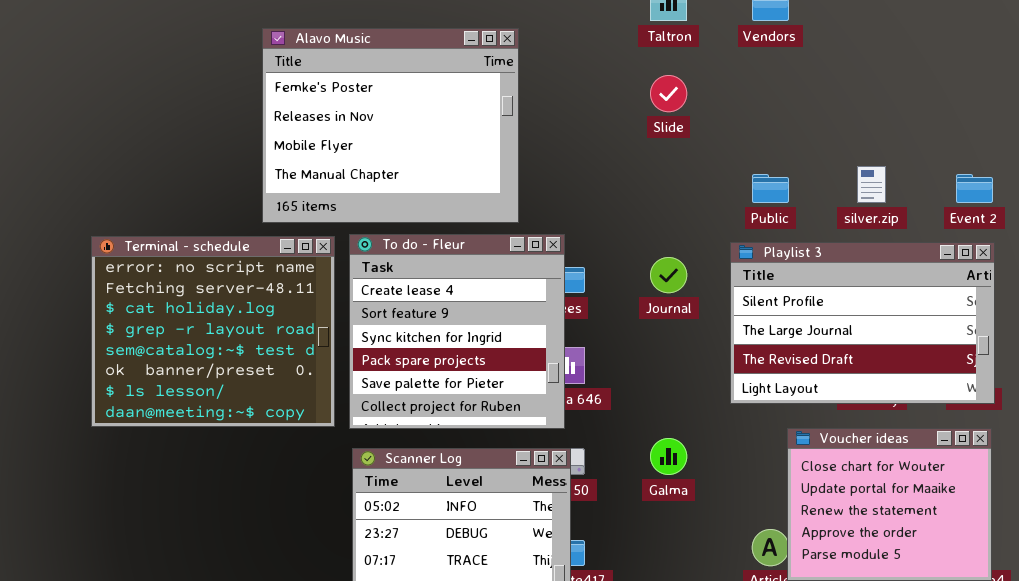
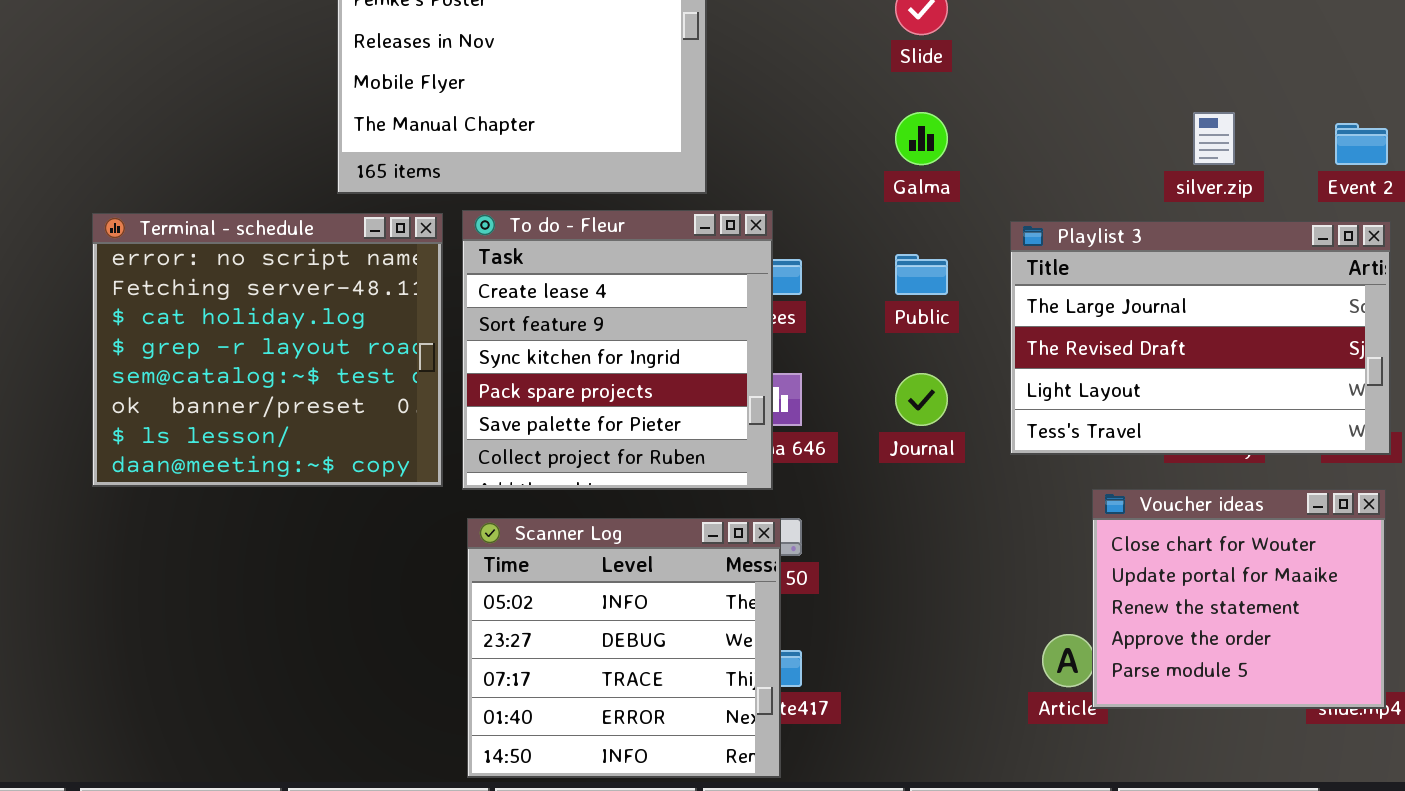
Public: [752,174,789,203] -> [895,254,948,295], moved
Playlist 3: [730,242,995,404] -> [1010,221,1391,455], scrolled down 1 row
Journal: [650,257,687,293] -> [895,373,948,426], moved
Galma: [650,438,687,475] -> [895,112,948,165], moved

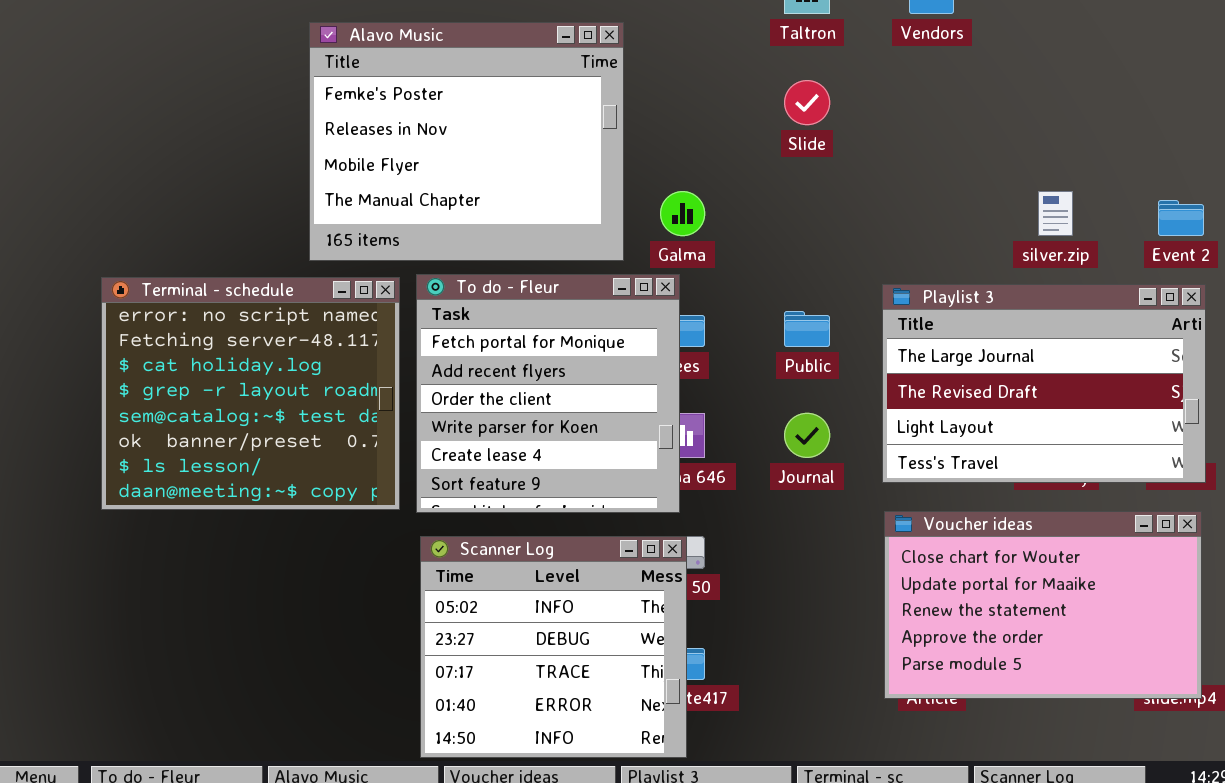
Galma: [895,112,948,165] -> [660,191,705,236], moved
To do - Fleur: [462,210,773,490] -> [416,274,680,513], scrolled up 4 rows
Voucher ideas: [1092,489,1386,709] -> [884,511,1202,699], resized

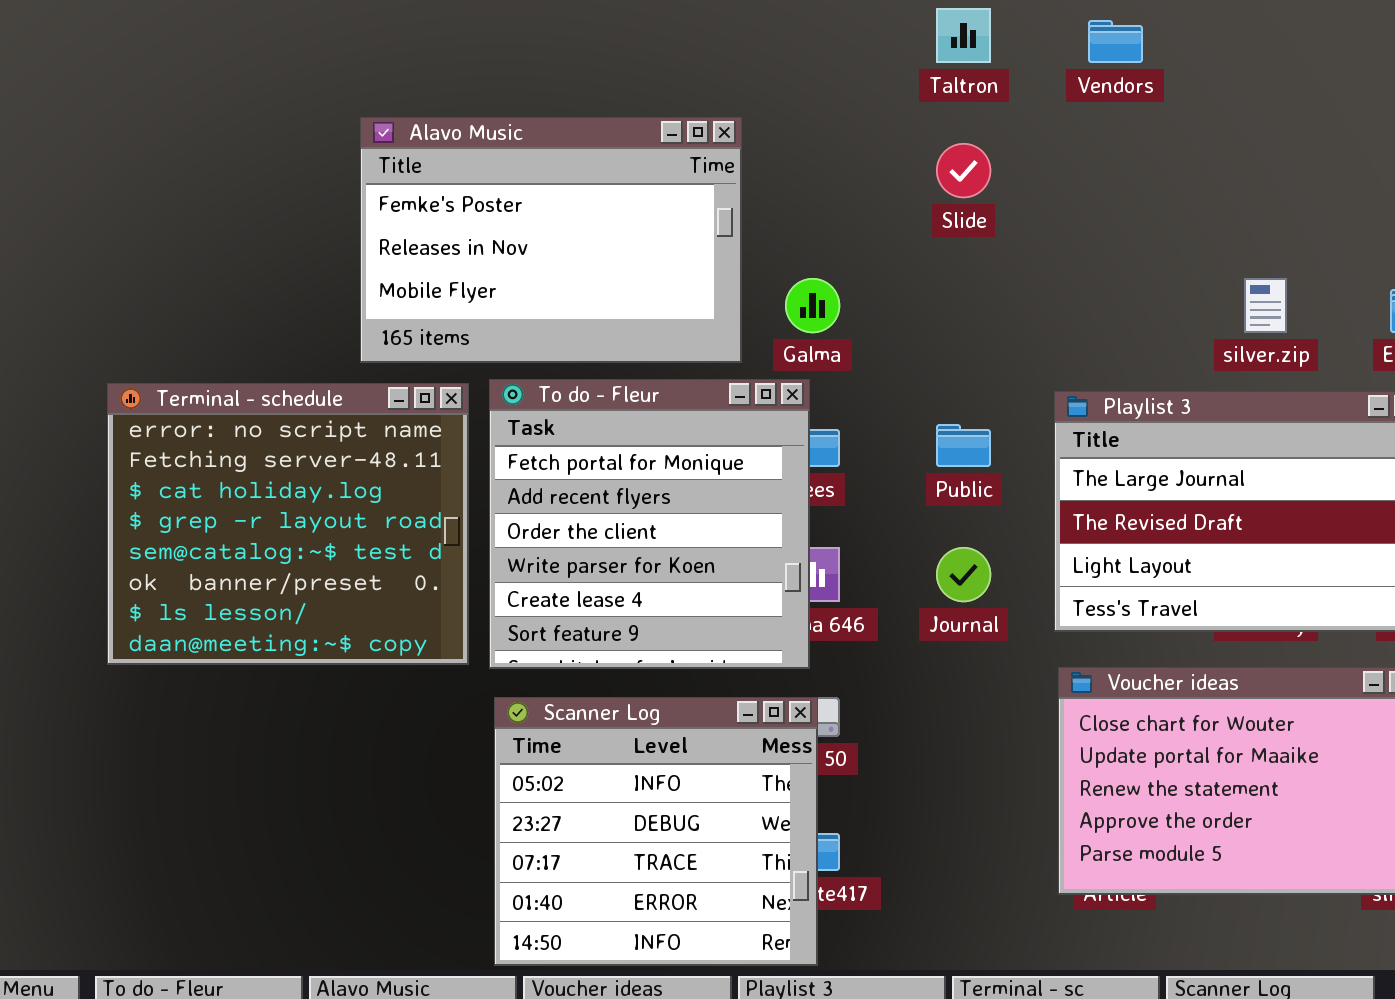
Alavo Music: [309,22,624,261] -> [360,117,742,363], resized

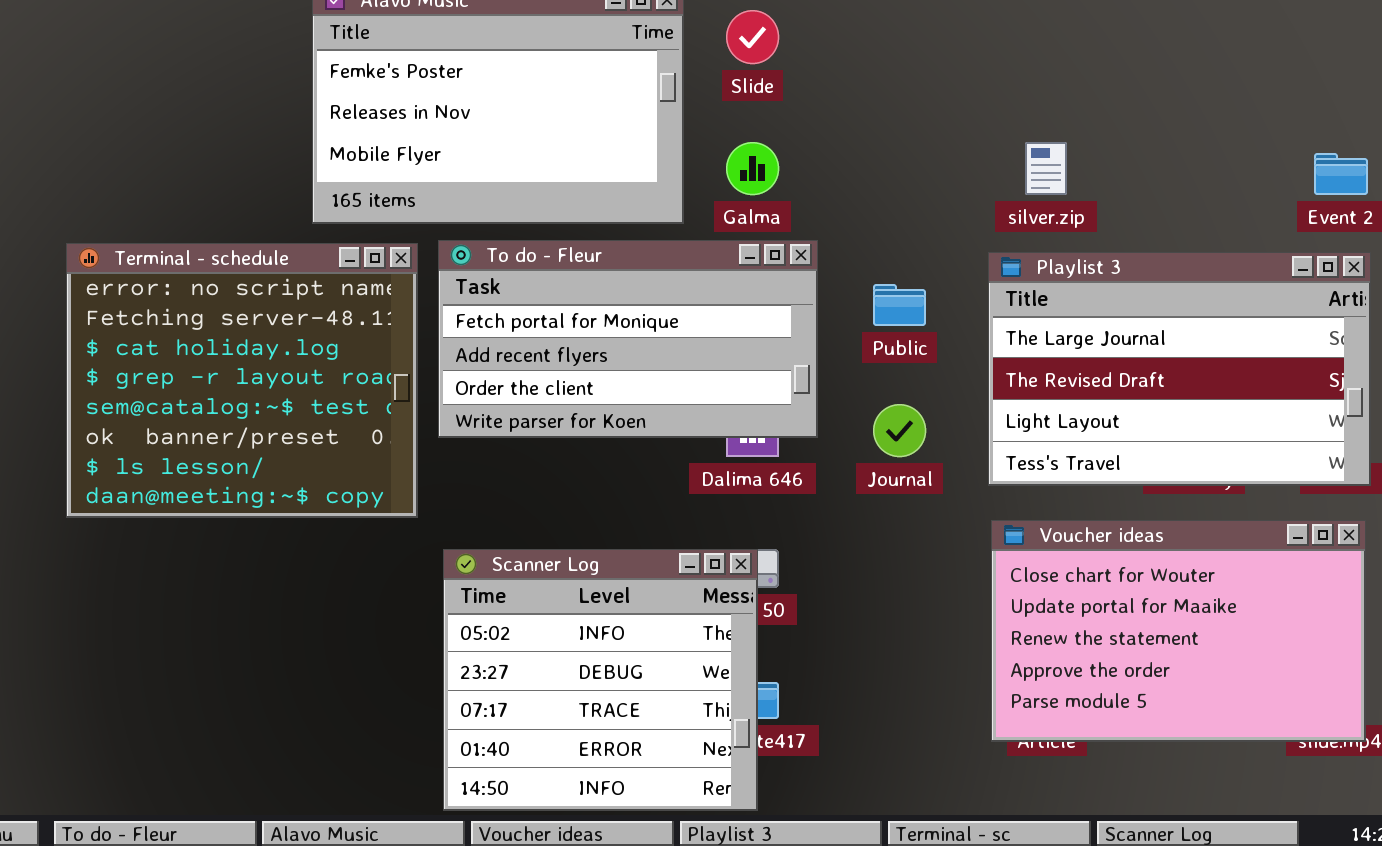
Slide: [936,143,991,198] -> [726,10,779,64], moved
silver.zip: [1244,278,1287,333] -> [1025,142,1067,195], moved
To do - Fleur: [489,379,810,669] -> [438,240,818,438], resized

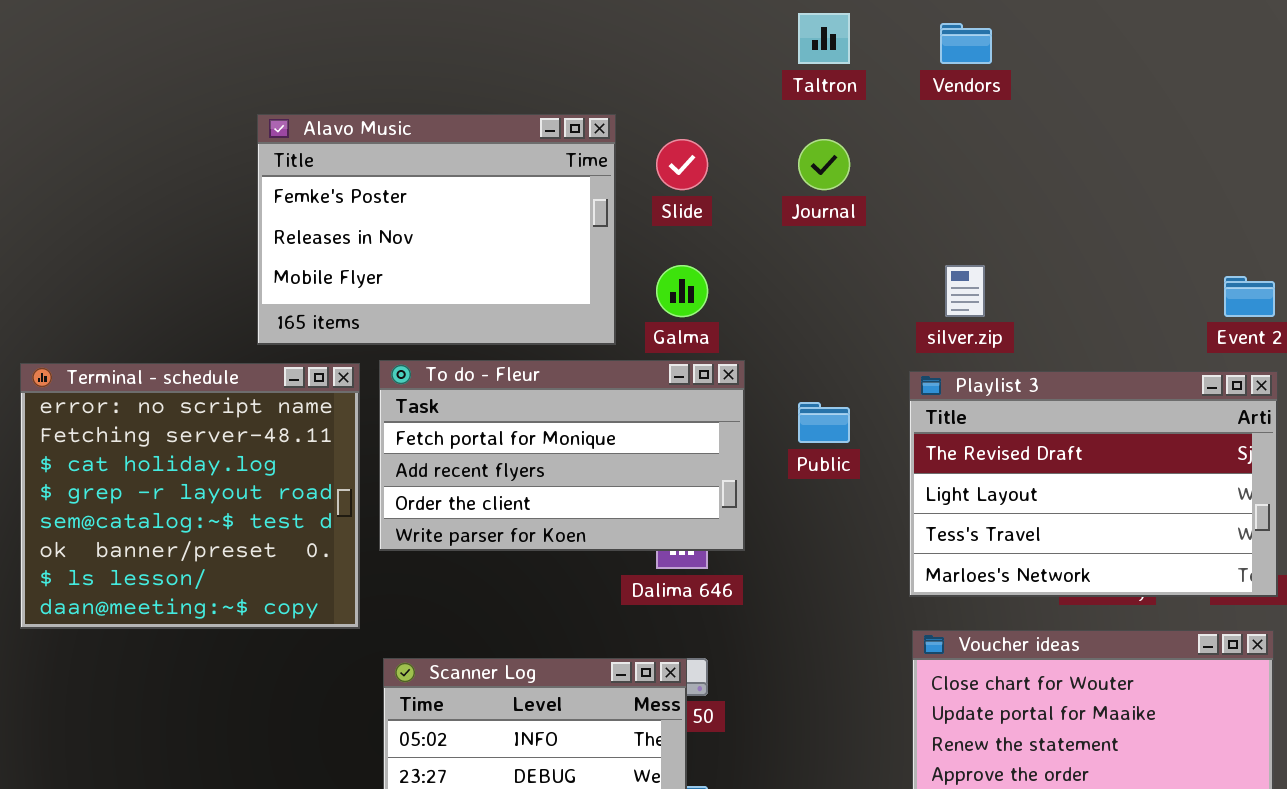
Playlist 3: [988,252,1371,486] -> [909,371,1278,597], scrolled down 1 row
Journal: [873,404,926,457] -> [798,139,850,190], moved

